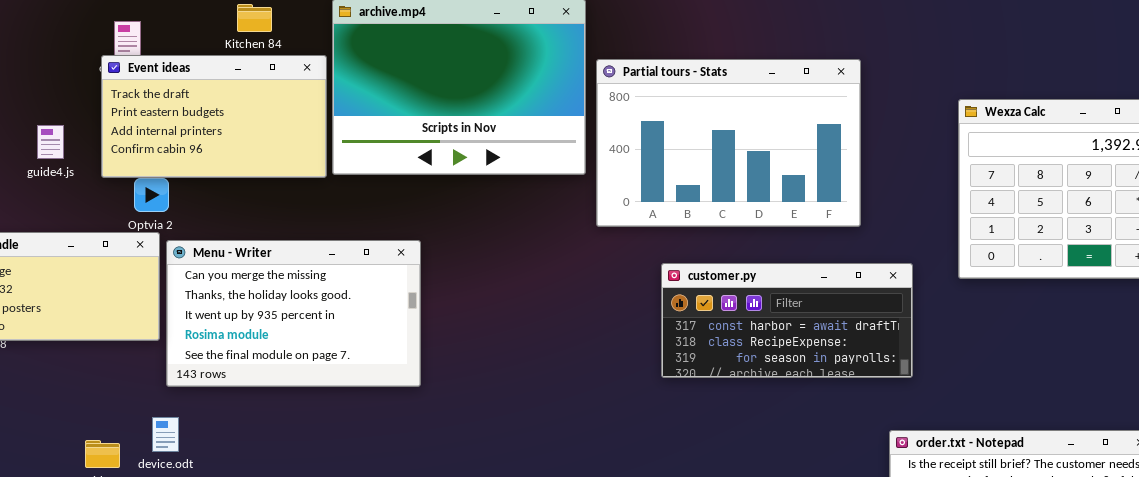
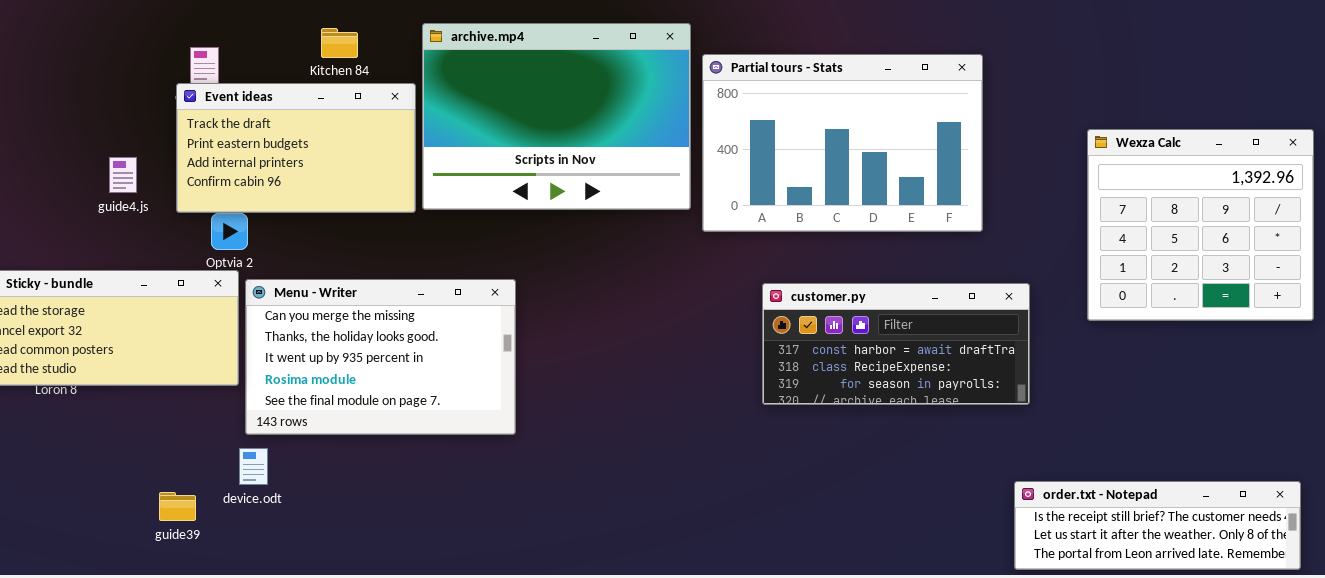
Partial tours - Stats: [596,59,861,227] -> [702,54,983,232], moved
customer.py: [661,263,913,378] -> [762,283,1030,405], moved
device.odt: [152,417,179,452] -> [239,448,268,485], moved

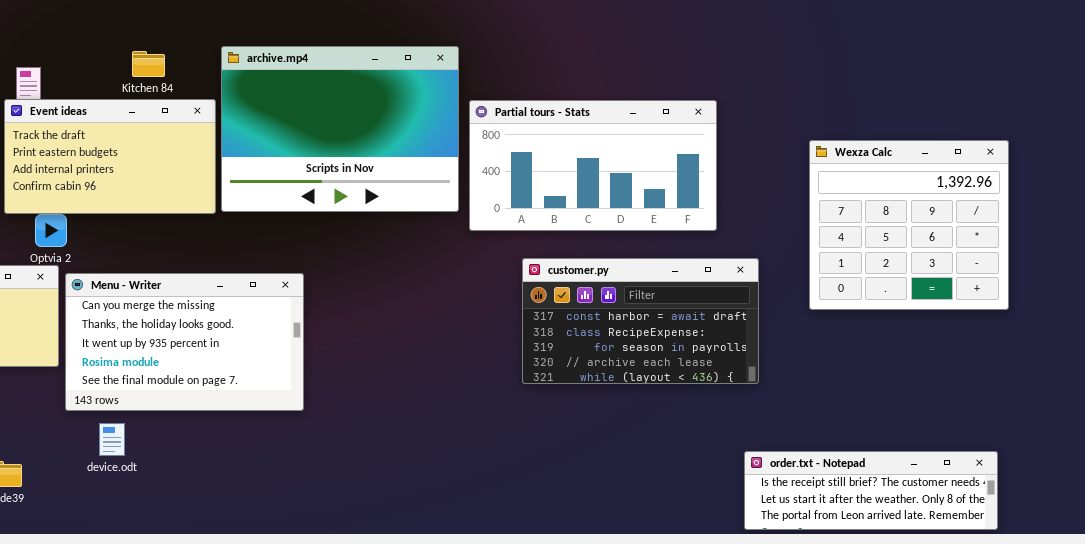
Partial tours - Stats: [702,54,983,232] -> [469,100,717,231], resized
customer.py: [762,283,1030,405] -> [522,258,759,384], resized
device.odt: [239,448,268,485] -> [99,423,125,456], moved

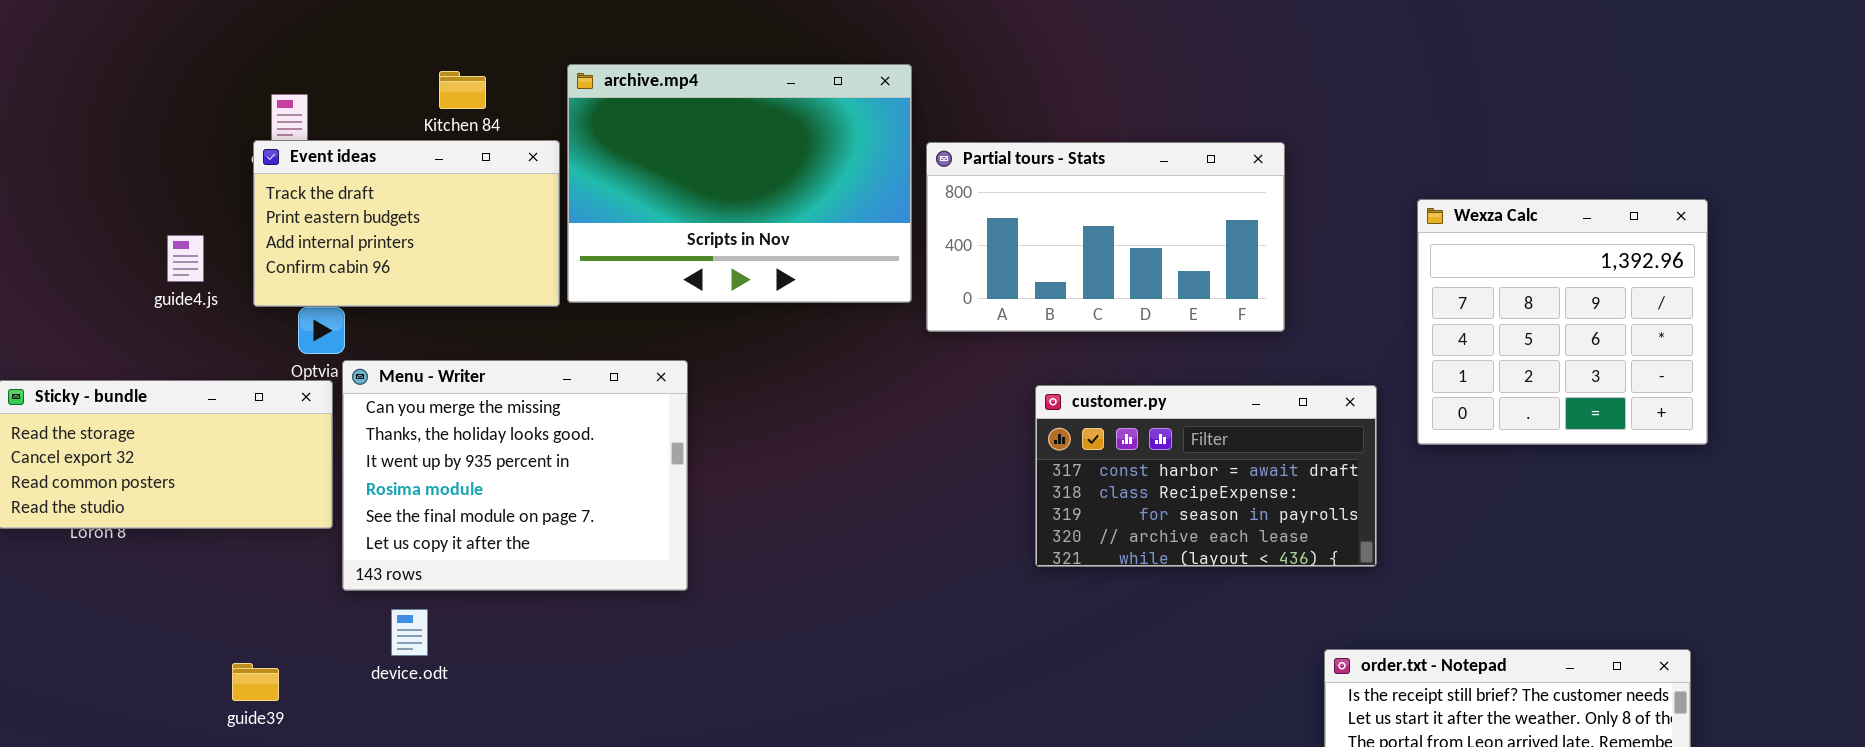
customer.py: [522,258,759,384] -> [1035,385,1377,567], moved
Menu - Writer: [65,273,304,411] -> [342,360,688,591], resized

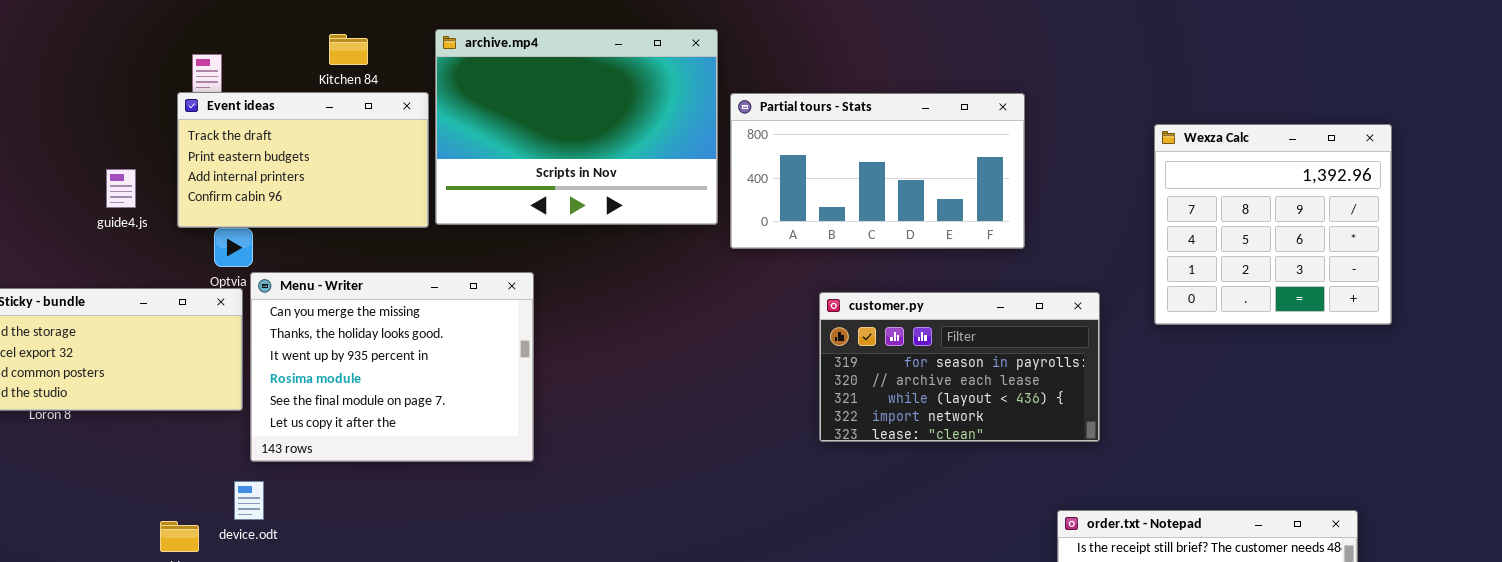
Wexza Calc: [1417,199,1708,445] -> [1154,124,1392,325], moved
customer.py: [1035,385,1377,567] -> [819,292,1100,442], scrolled down 2 rows
device.odt: [391,609,428,656] -> [234,481,264,520], moved

